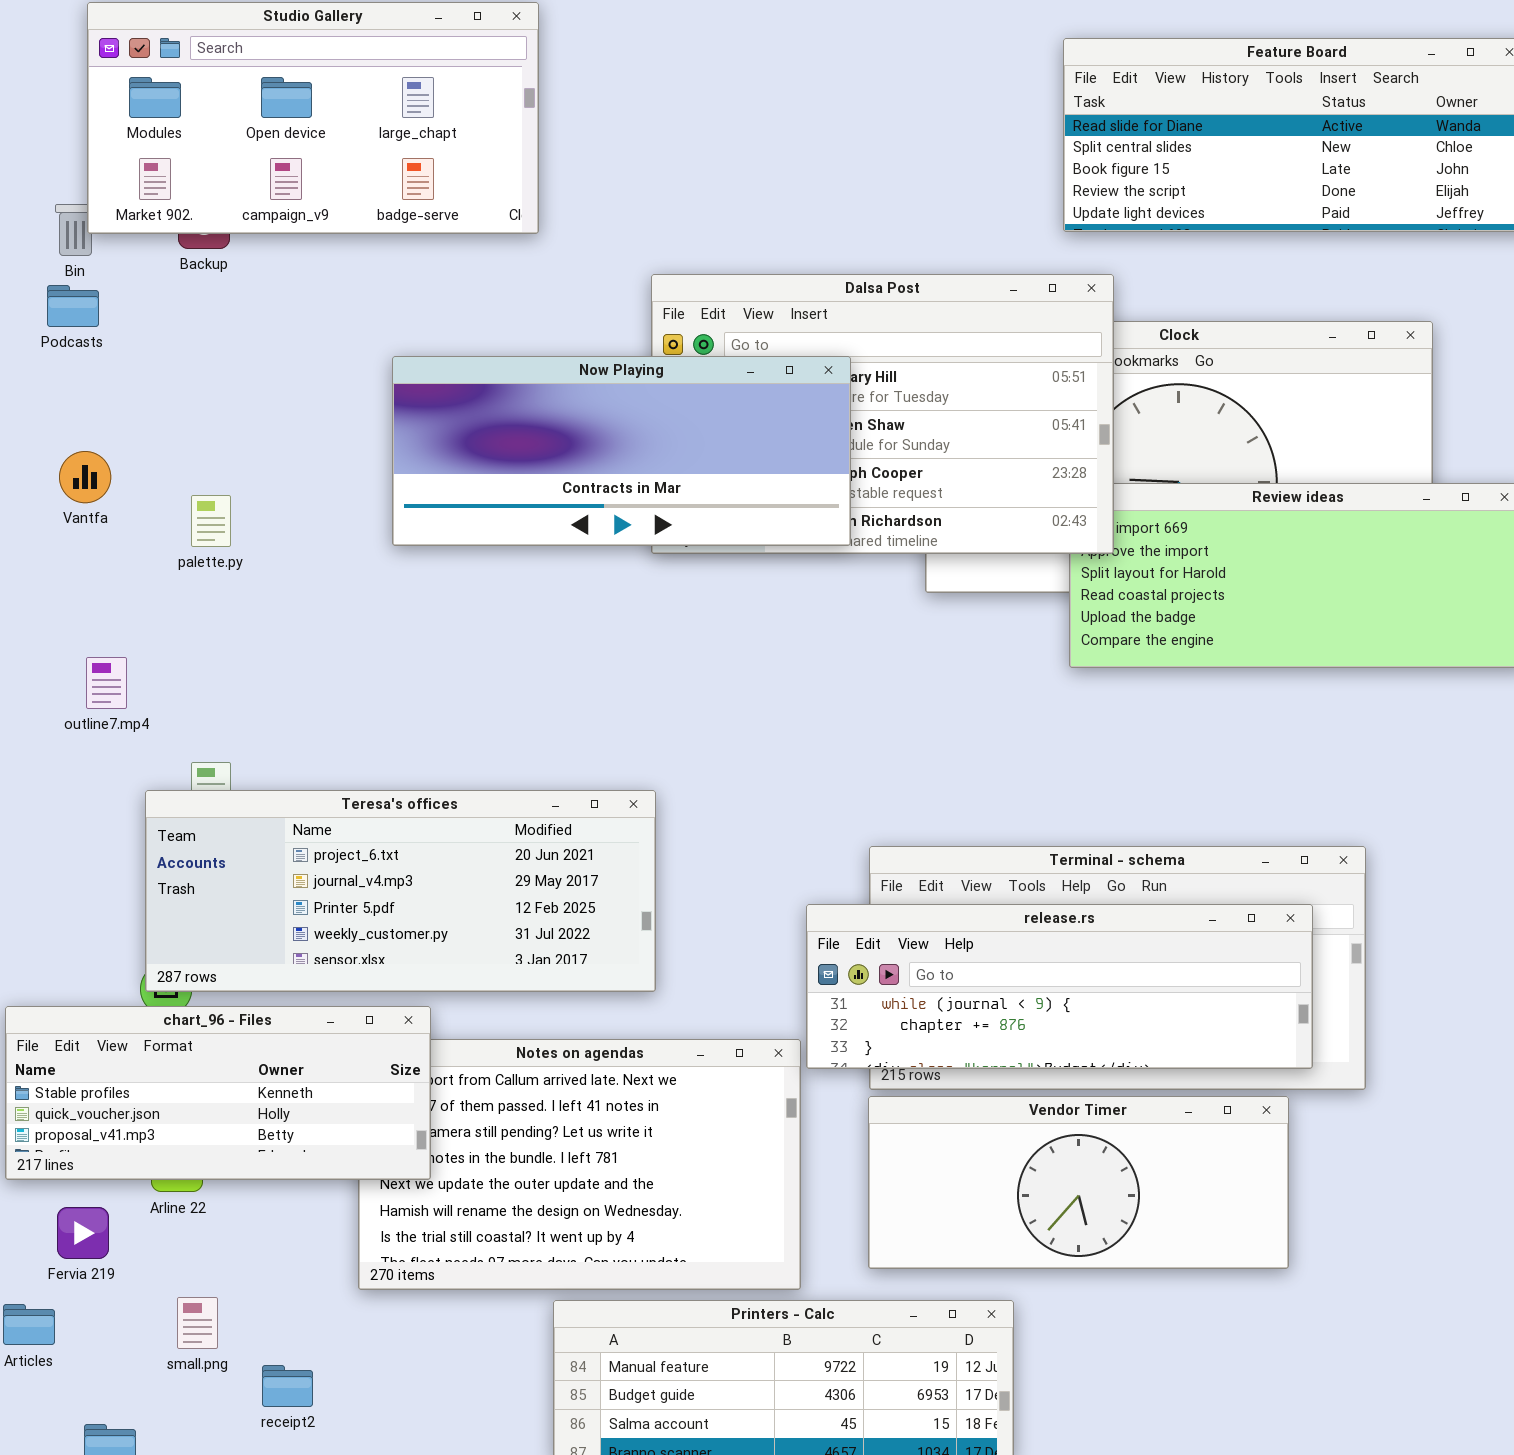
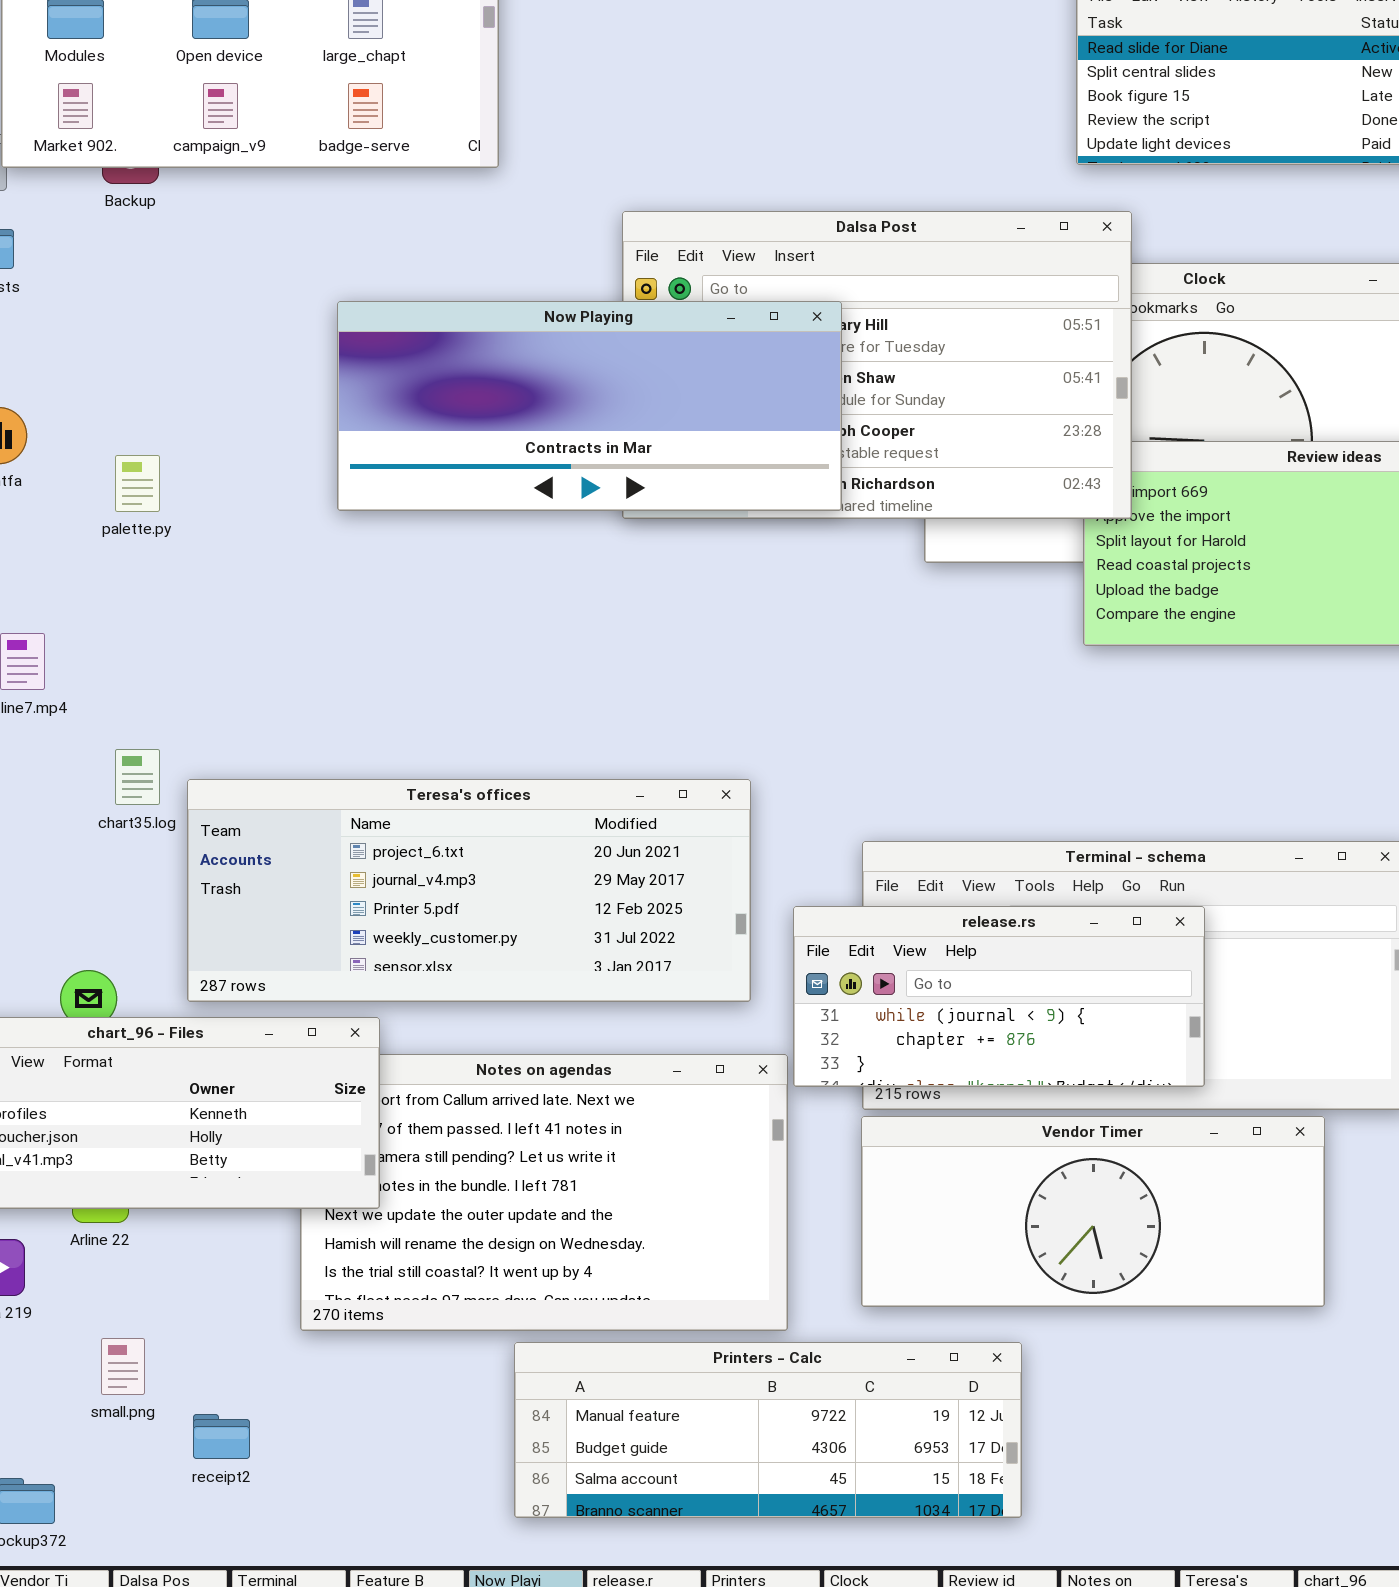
Teresa's offices: [145,790,656,992] -> [187,779,751,1002], moved
release.rs: [806,904,1313,1069] -> [793,906,1205,1087], resized

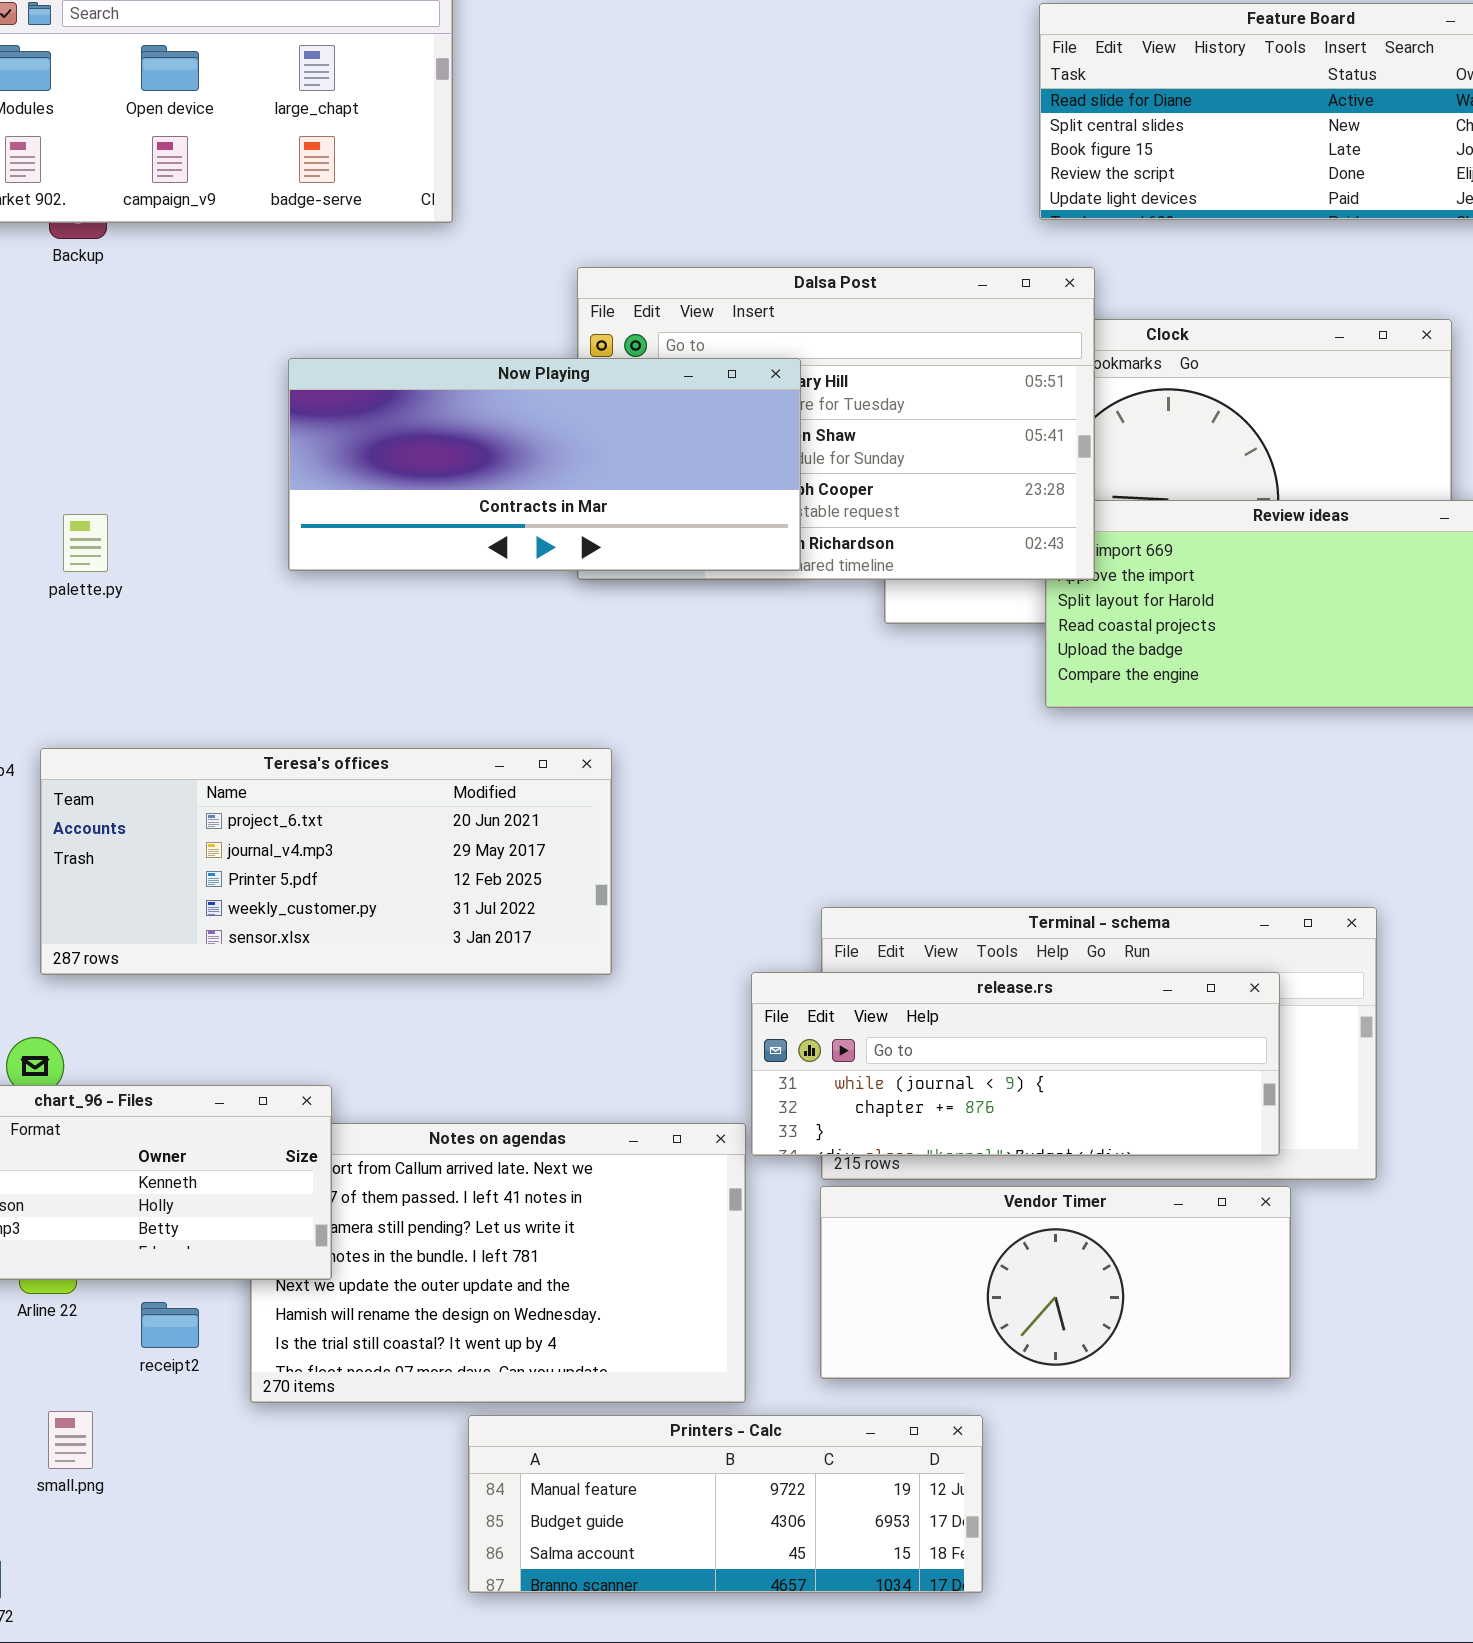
Teresa's offices: [187,779,751,1002] -> [40,748,612,975], moved
release.rs: [793,906,1205,1087] -> [751,972,1280,1156], resized
receipt2: [193,1414,250,1459] -> [141,1302,199,1348], moved

